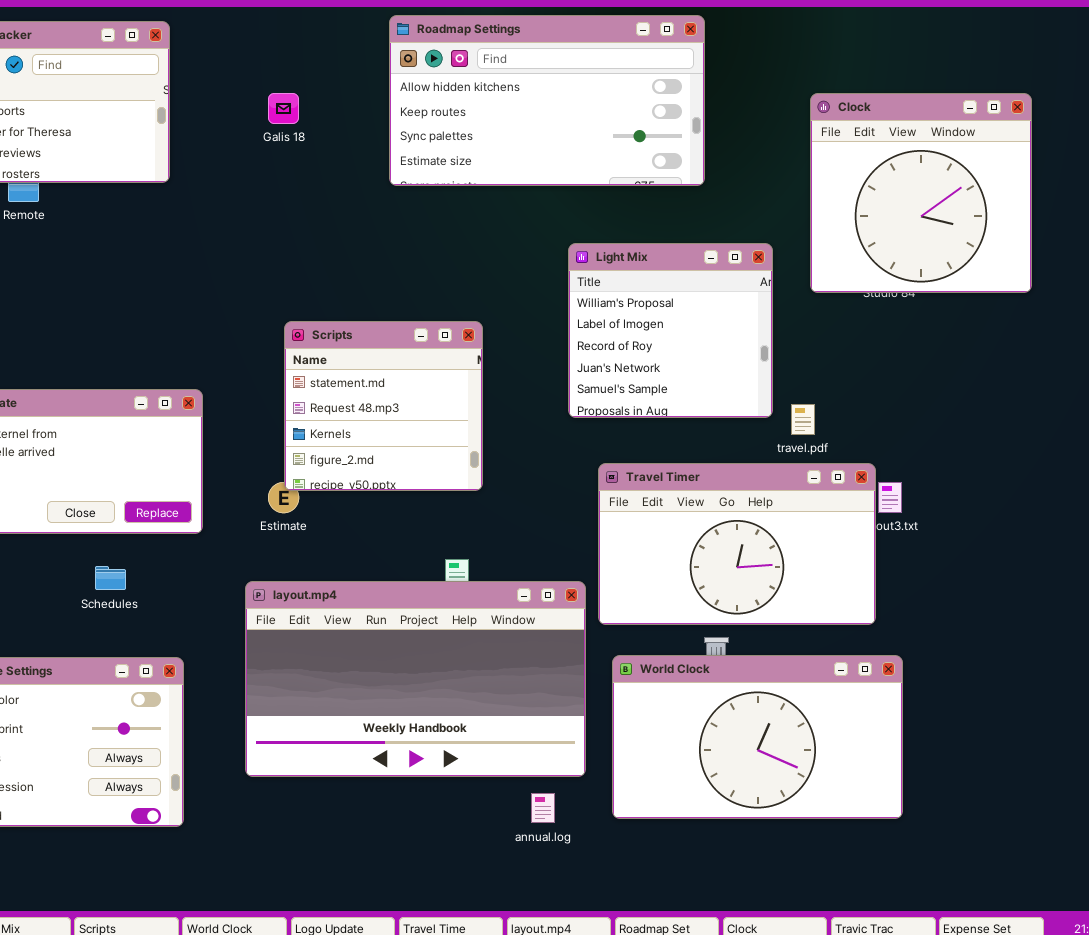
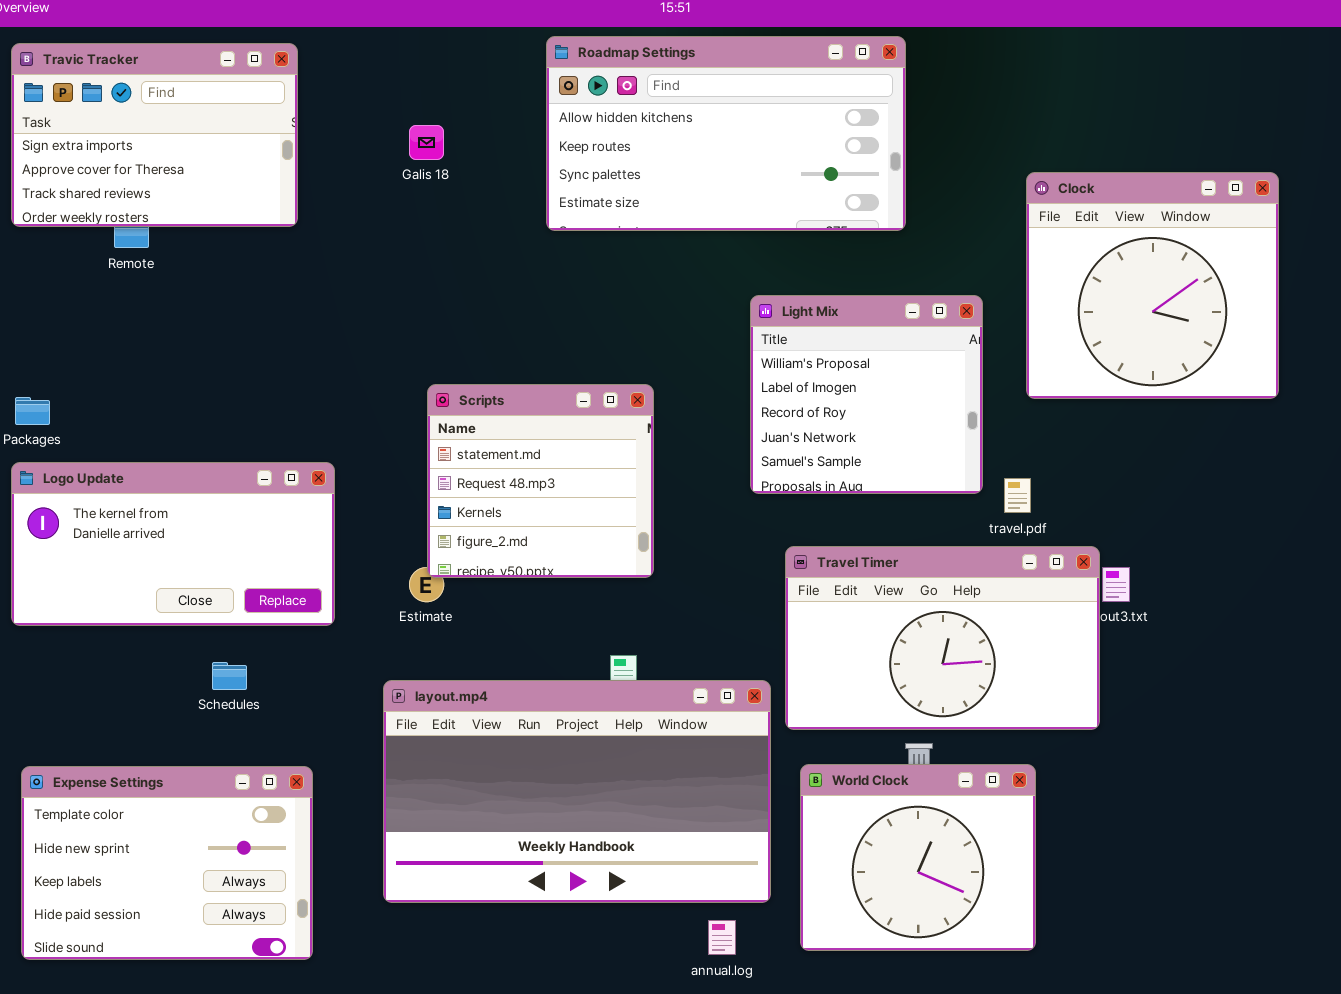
Clock: [810,93,1032,293] -> [1026,172,1279,399], moved
World Clock: [612,655,903,819] -> [800,764,1036,951], resized

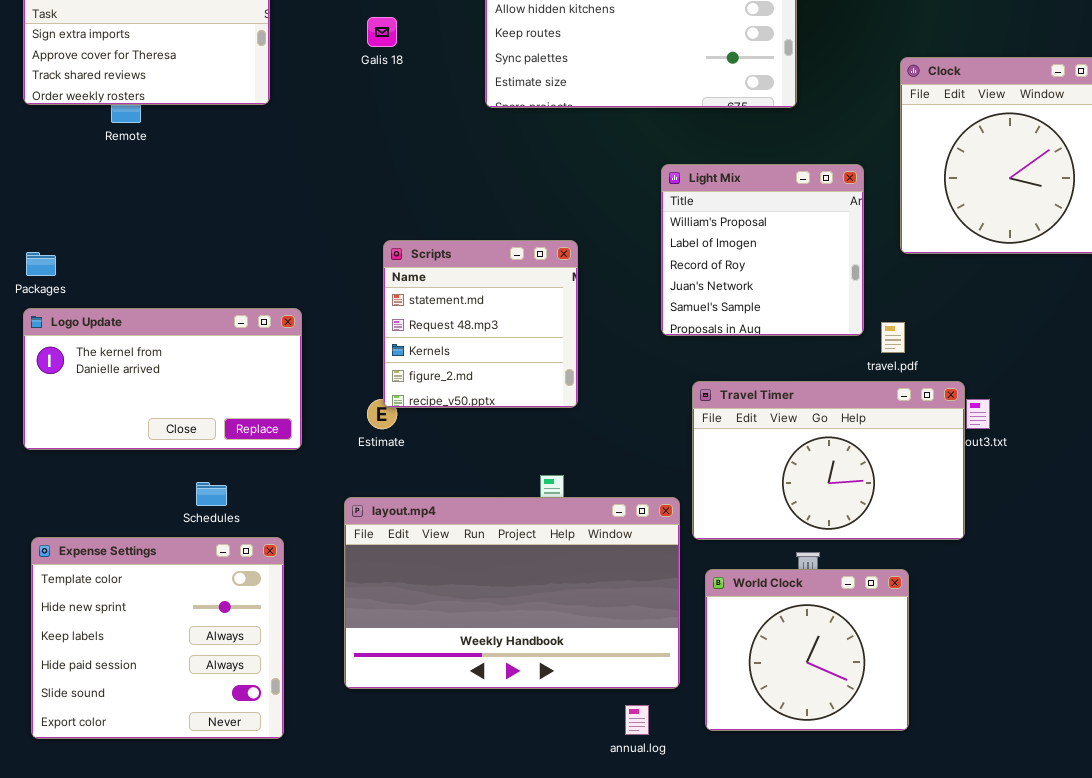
Expense Settings: [21,766,313,960] -> [31,537,284,739], resized

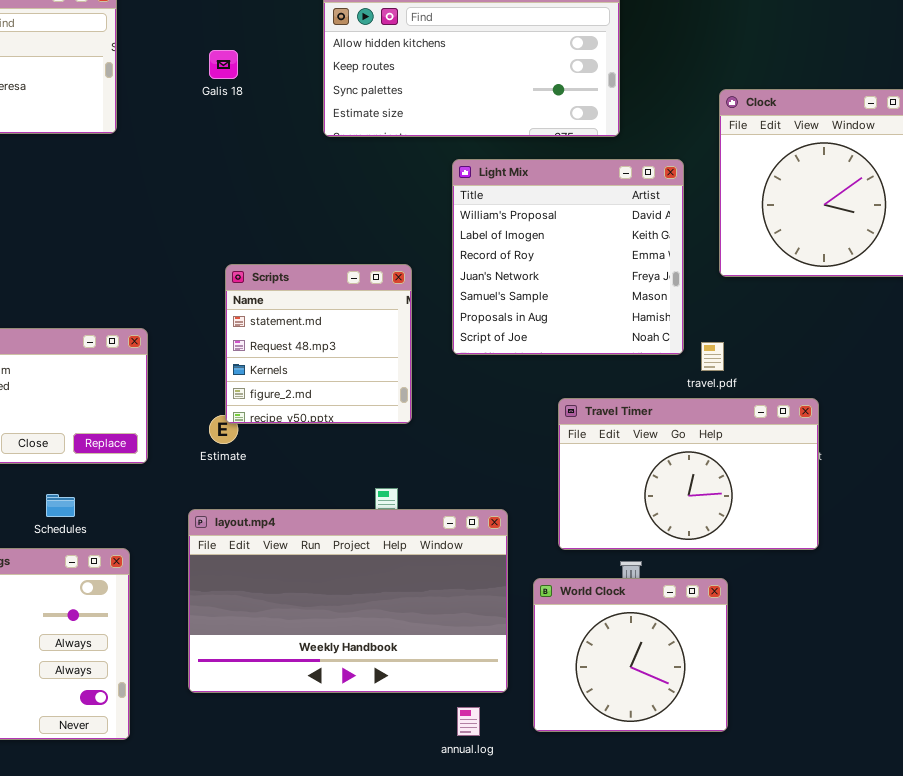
Light Mix: [661,164,864,336] -> [452,159,684,355], resized
Travel Timer: [692,381,965,540] -> [558,398,819,550], moved

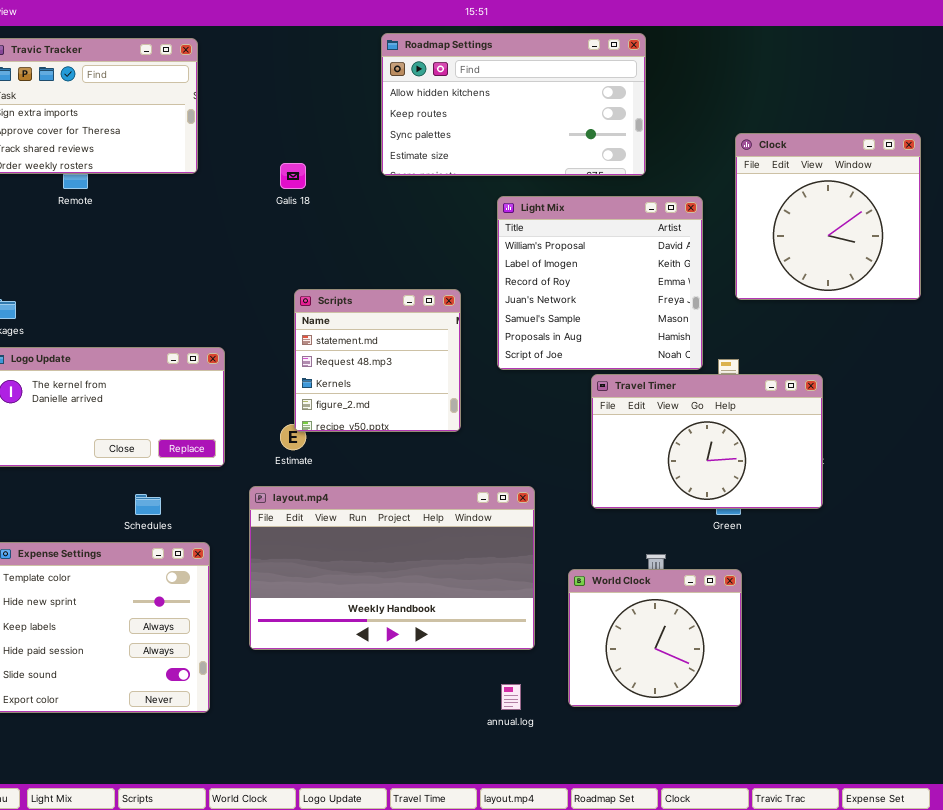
Galis 18: [209,50,238,79] -> [280,163,306,189], moved
Travel Timer: [558,398,819,550] -> [591,374,823,509], moved
layout.mp4: [188,509,508,693] -> [249,486,535,650], moved

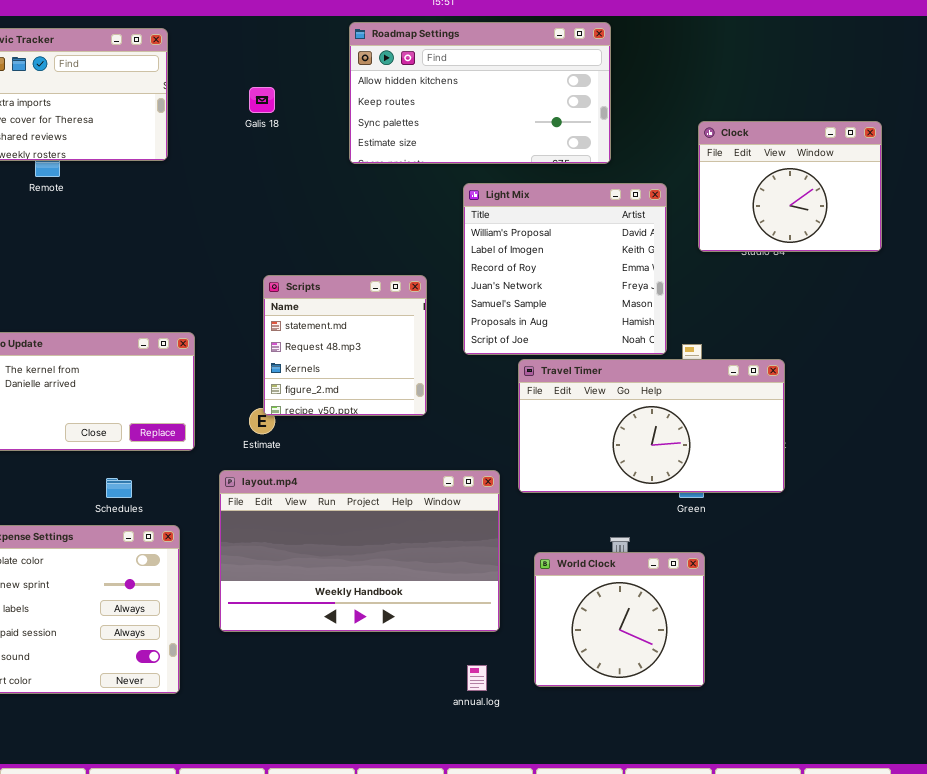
Clock: [735,133,921,300] -> [698,121,882,252], resized
Galis 18: [280,163,306,189] -> [249,87,275,113], moved
Travel Timer: [591,374,823,509] -> [518,359,785,493], resized

